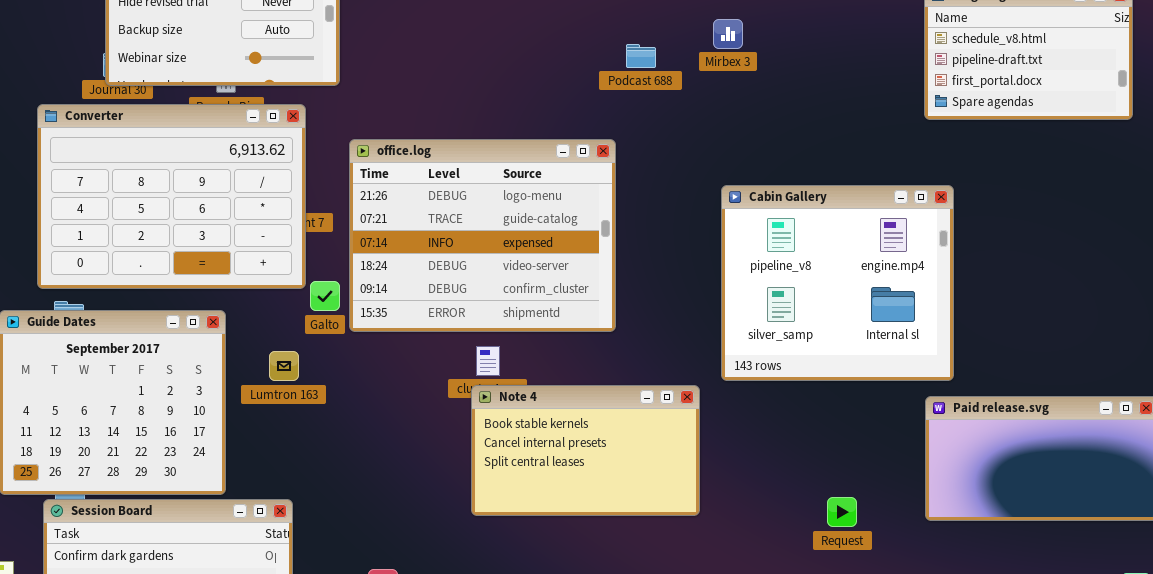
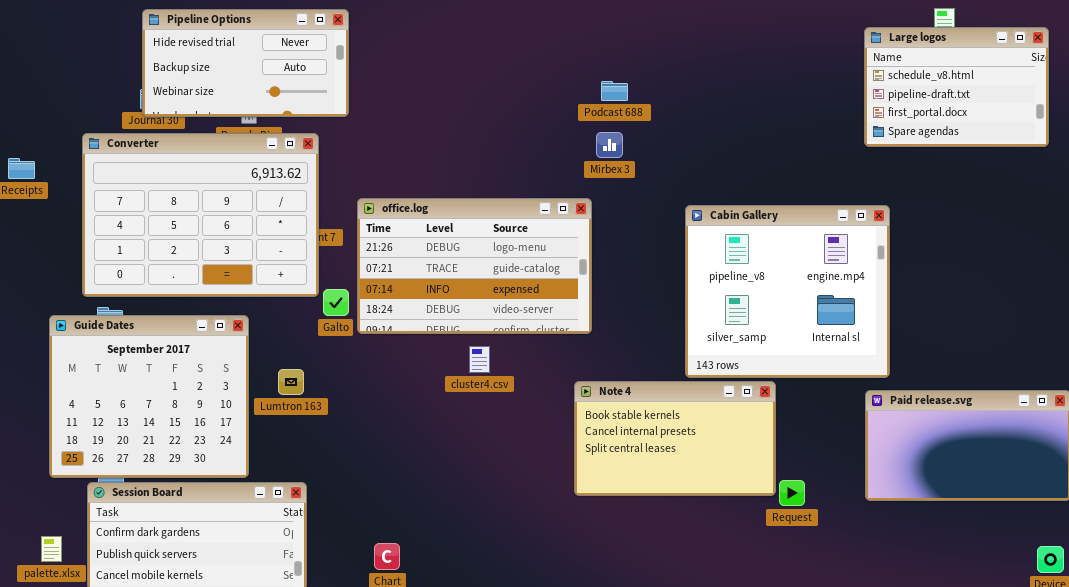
Mirbex 3: [713,19,743,49] -> [596,132,623,158], moved
office.log: [349,139,616,332] -> [357,198,592,334], resized
Lumtron 163: [269,351,299,381] -> [278,369,304,395], moved
Note 4: [471,385,700,516] -> [574,381,776,496], moved

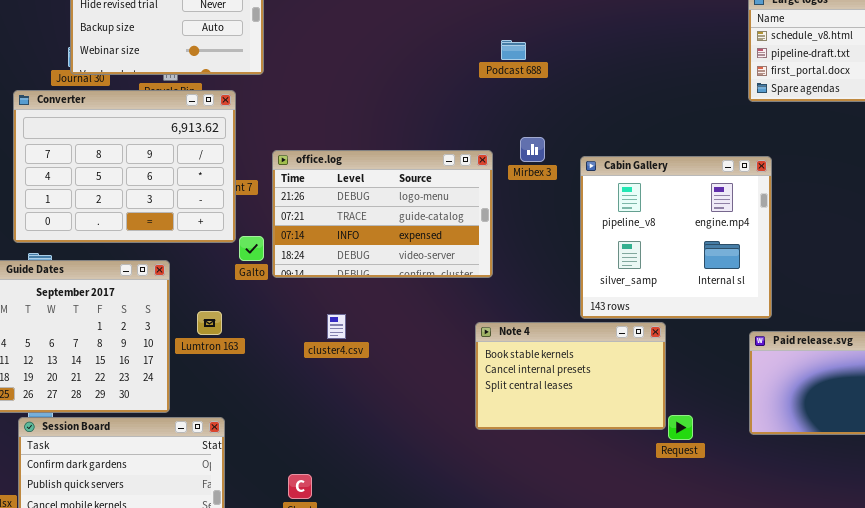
Mirbex 3: [596,132,623,158] -> [520,137,545,162], moved
cluster4.csv: [469,346,490,373] -> [327,314,346,339], moved

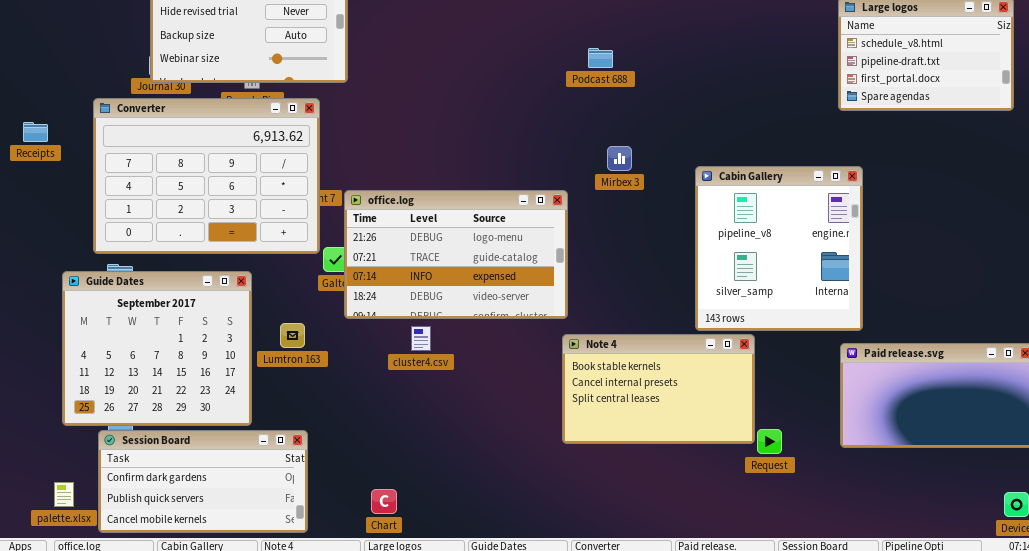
office.log: [272,150,493,278] -> [344,190,568,319], moved
Cabin Gallery: [580,156,772,319] -> [695,166,863,331], resized

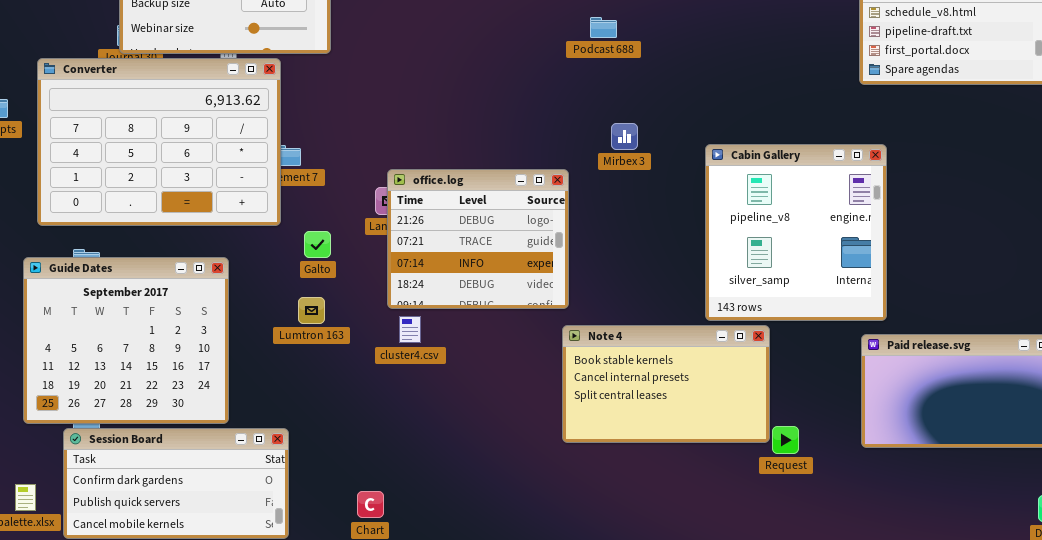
Converter: [93,98,320,254] -> [37,58,281,226], moved
office.log: [344,190,568,319] -> [387,169,569,309], resized
Lumtron 163: [280,323,305,348] -> [298,297,325,324], moved

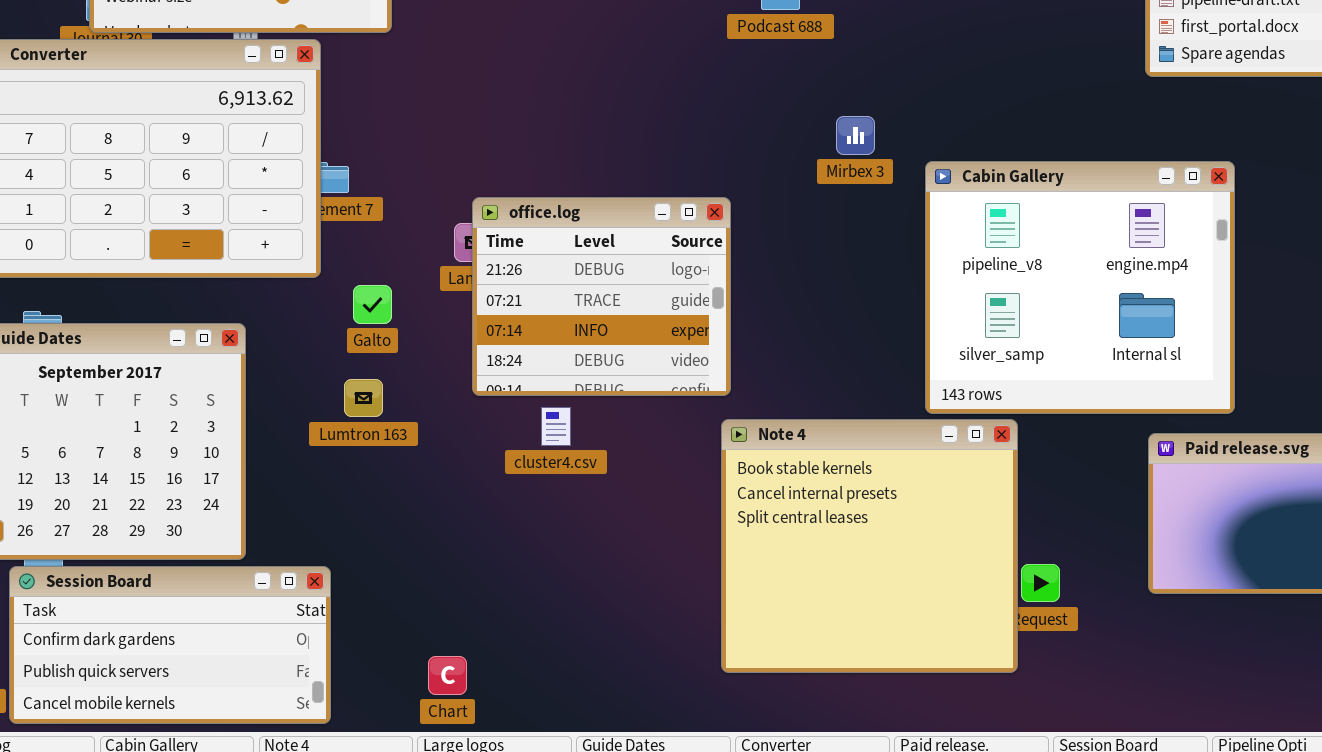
Mirbex 3: [611,123,638,150] -> [836,116,875,155], moved
Cabin Gallery: [705,144,887,321] -> [925,161,1235,414], resized
cluster4.csv: [399,316,421,343] -> [541,407,571,446], moved
Note 4: [562,325,770,443] -> [721,419,1018,673], resized

